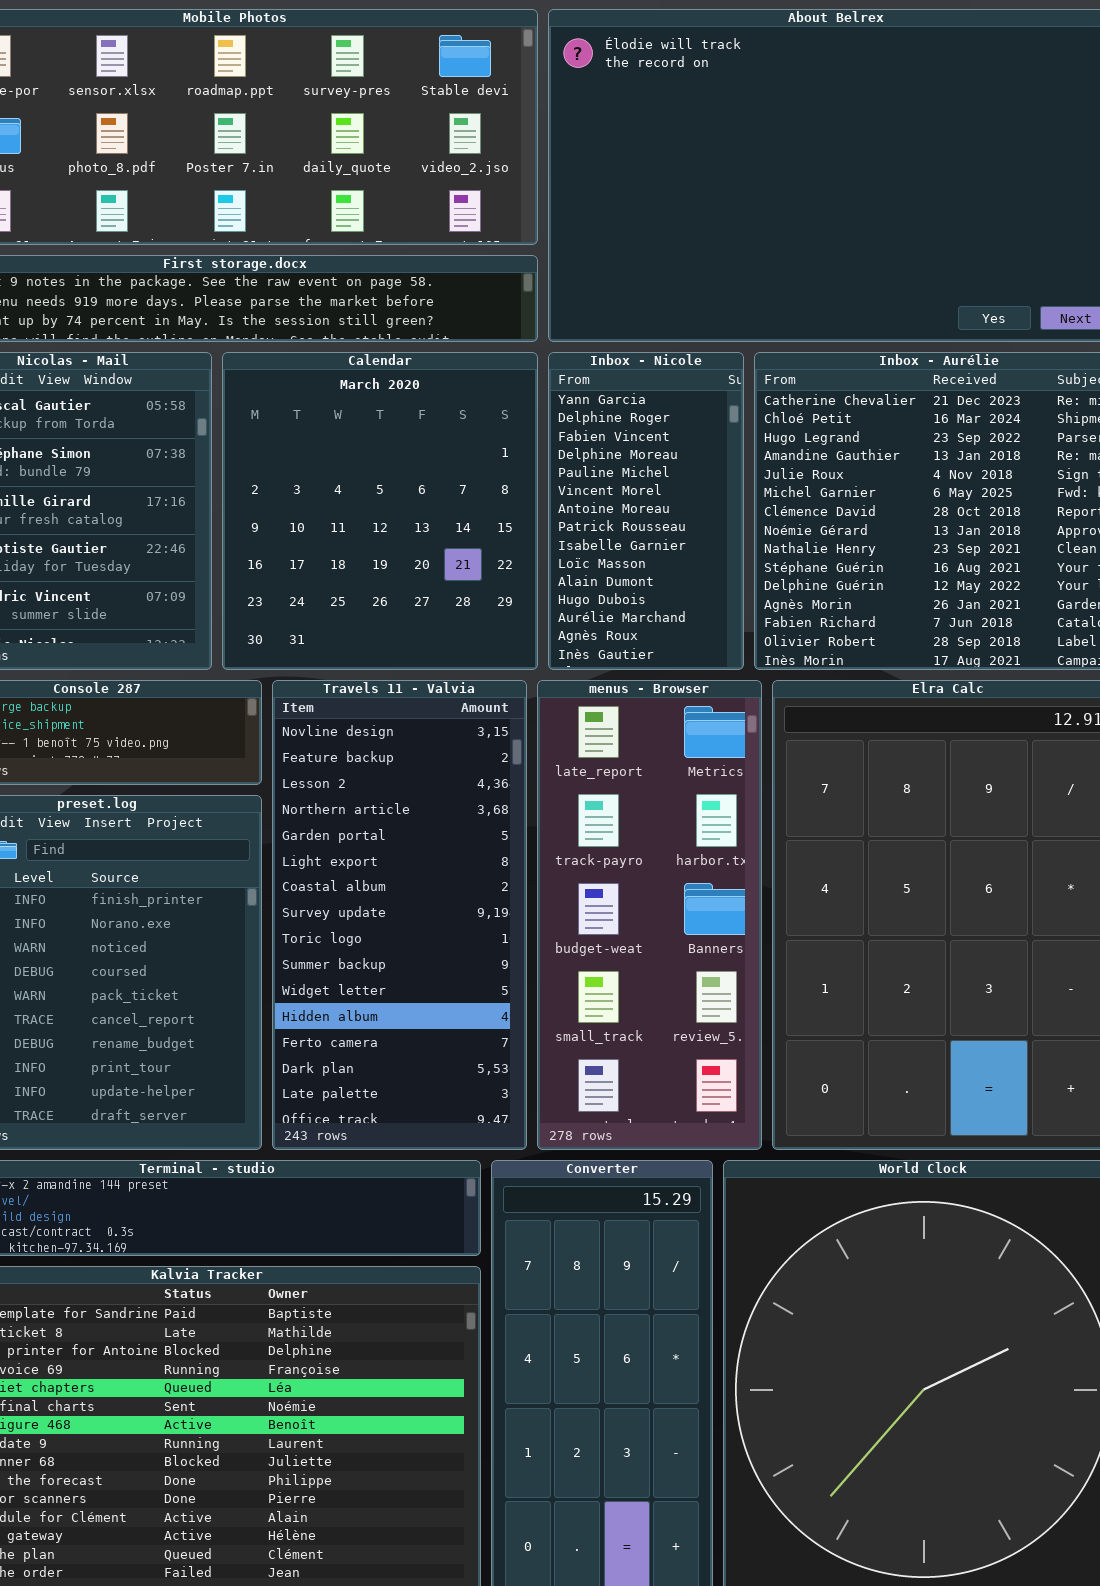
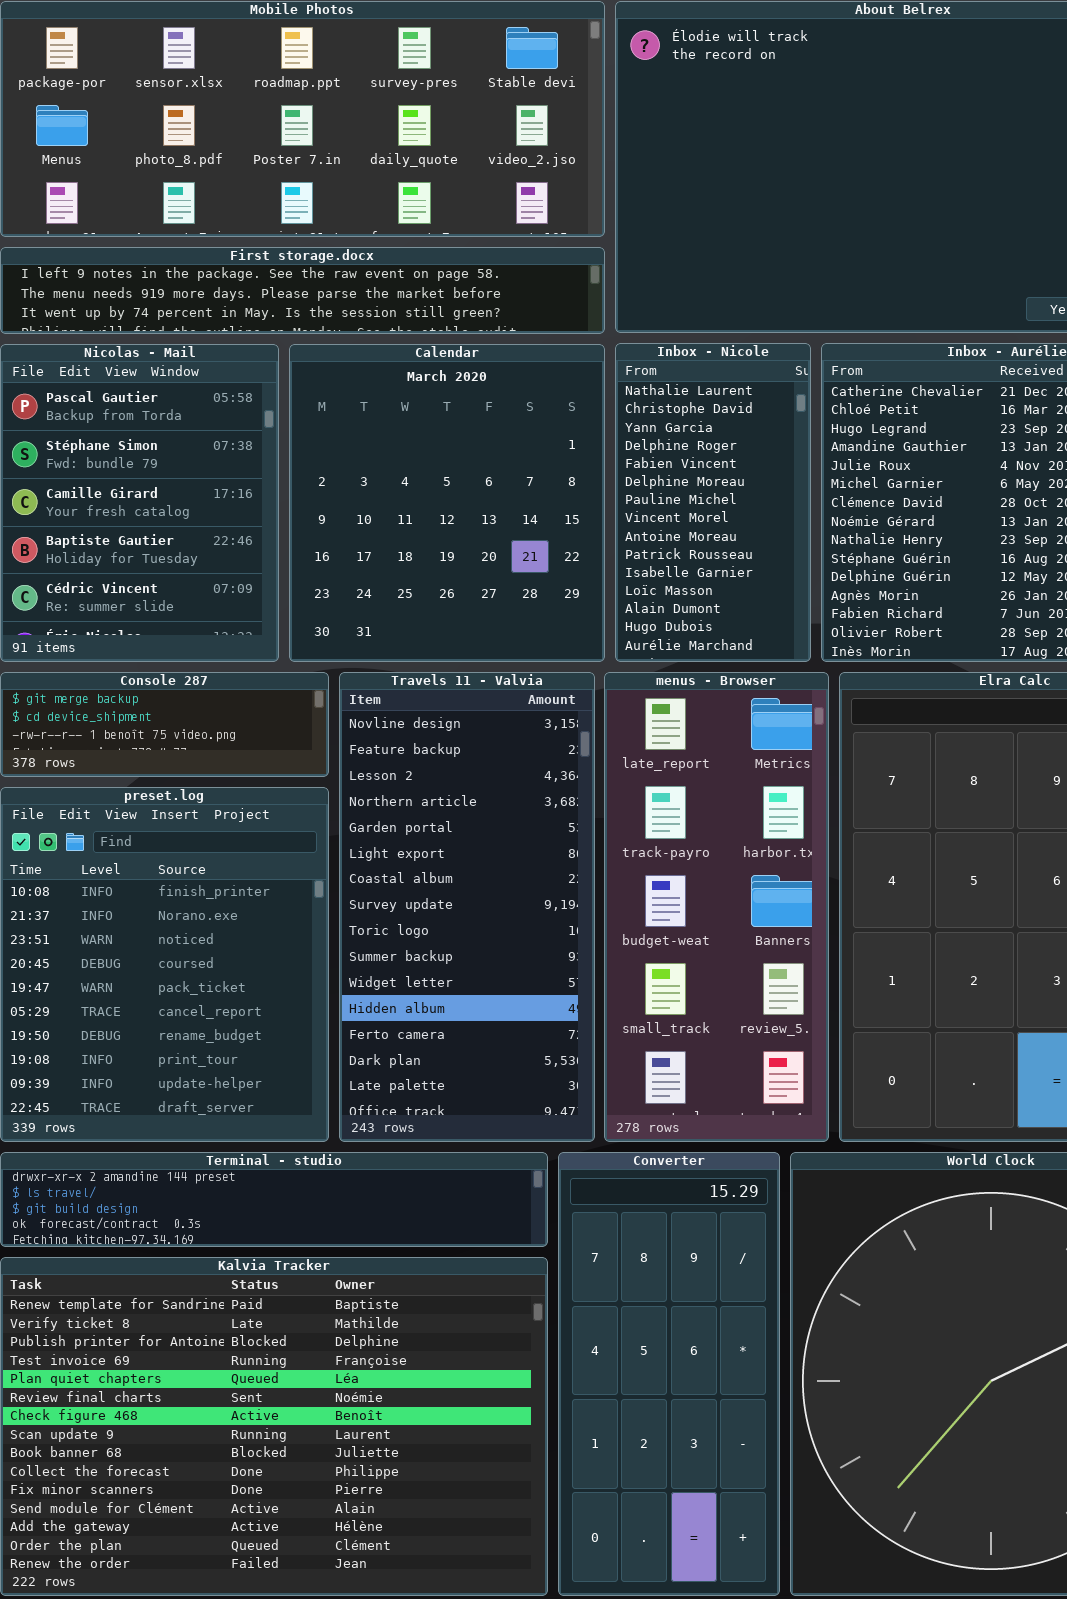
Inbox - Nicole: [548,352,744,670] -> [615,343,811,662], scrolled up 2 rows

